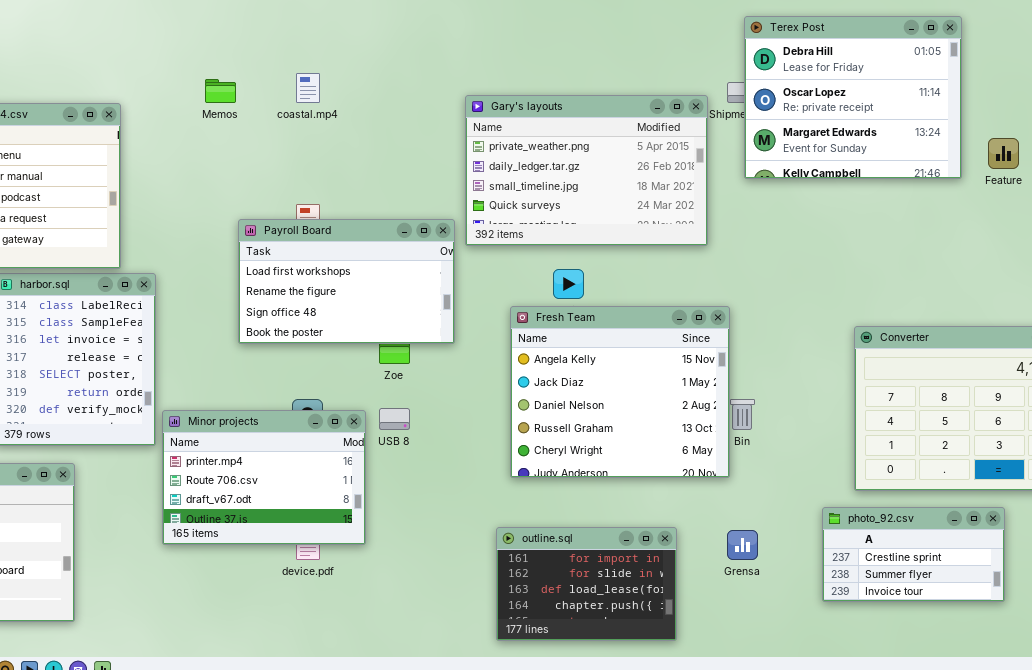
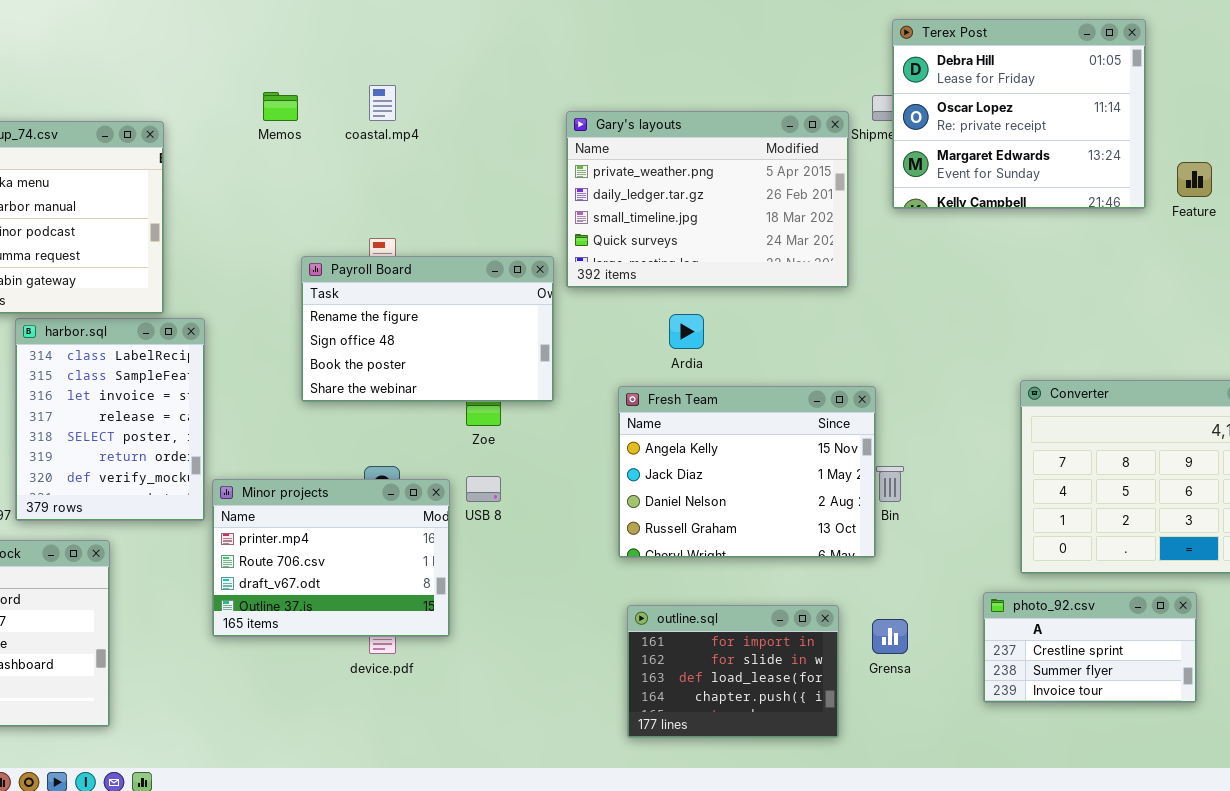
Payroll Board: [238,219,455,344] -> [301,256,554,402], scrolled down 1 row
Fresh Team: [510,306,730,478] -> [618,386,876,558], resized
outline.sql: [496,527,677,641] -> [627,605,839,738], moved

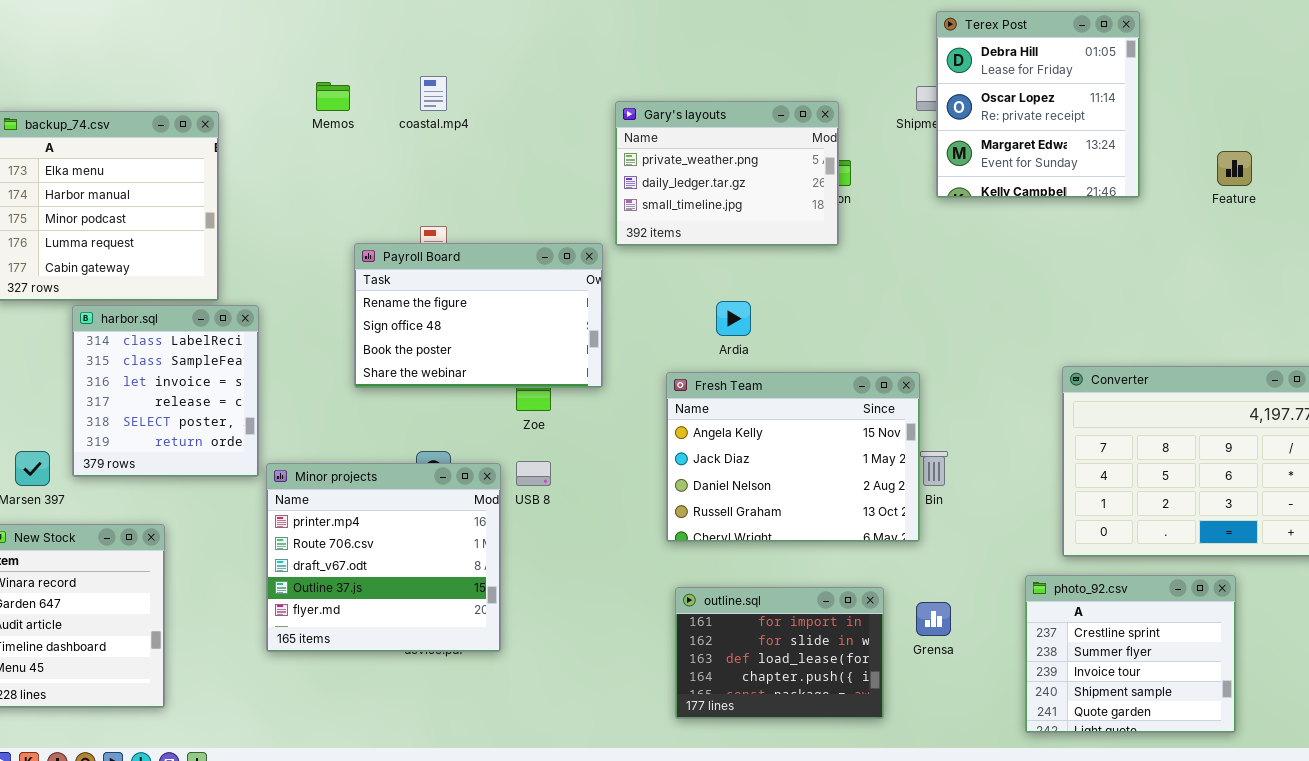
Terex Post: [892,19,1146,209] -> [936,11,1140,198], resized
Gary's layouts: [566,111,849,288] -> [615,101,839,246], resized
harbor.sql: [15,318,205,521] -> [72,305,259,477], resized
Minor projects: [212,479,450,637] -> [266,463,501,652], resized
photo_92.csv: [983,592,1197,703] -> [1025,575,1236,733], resized

